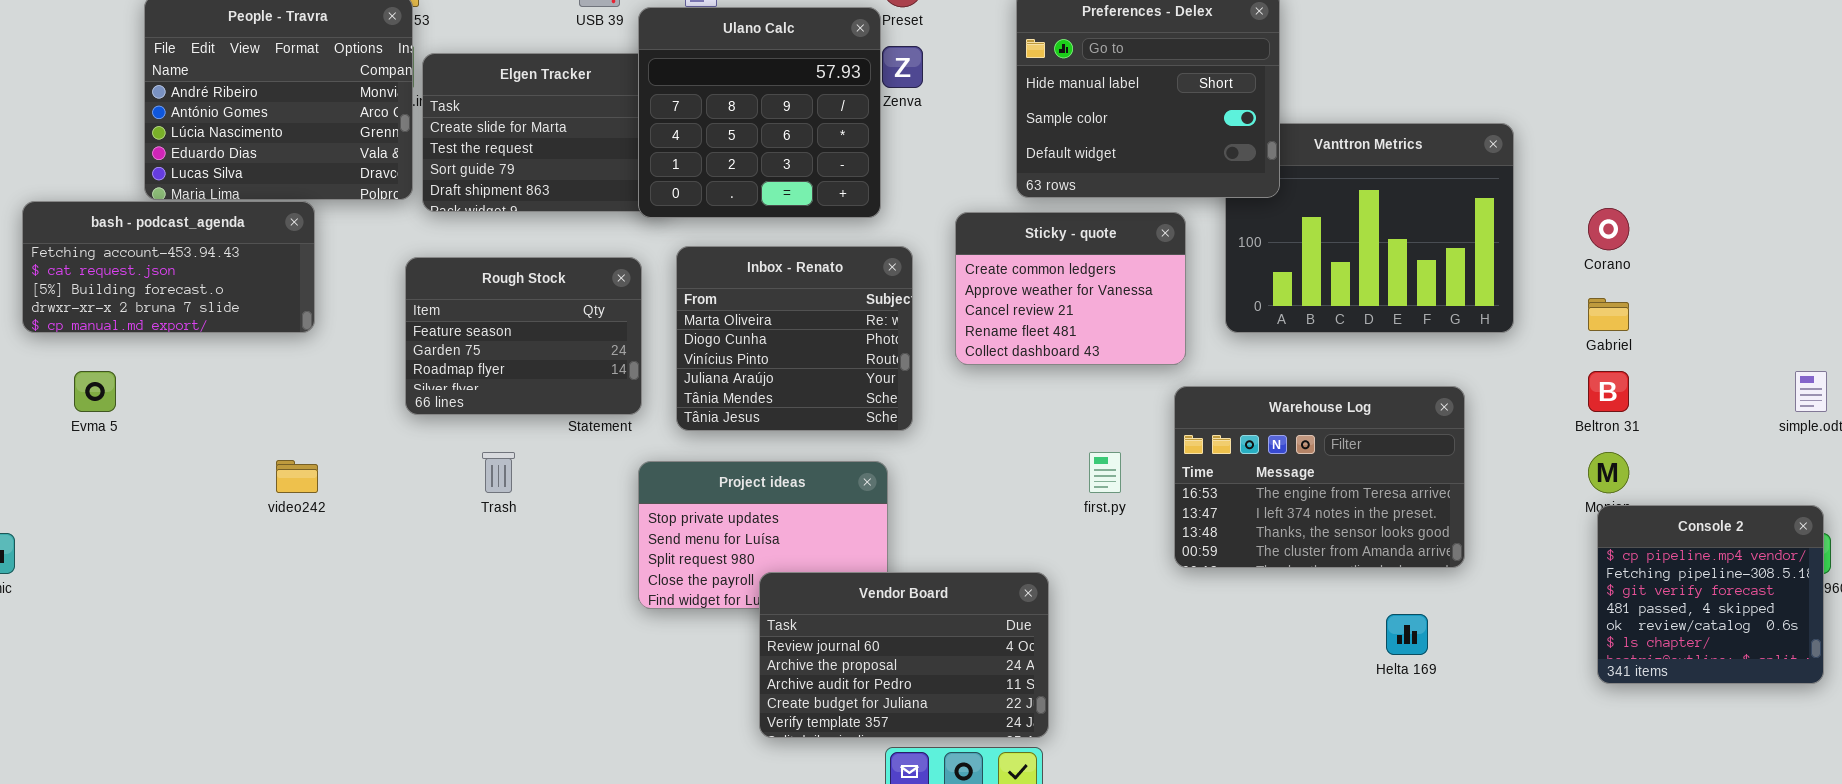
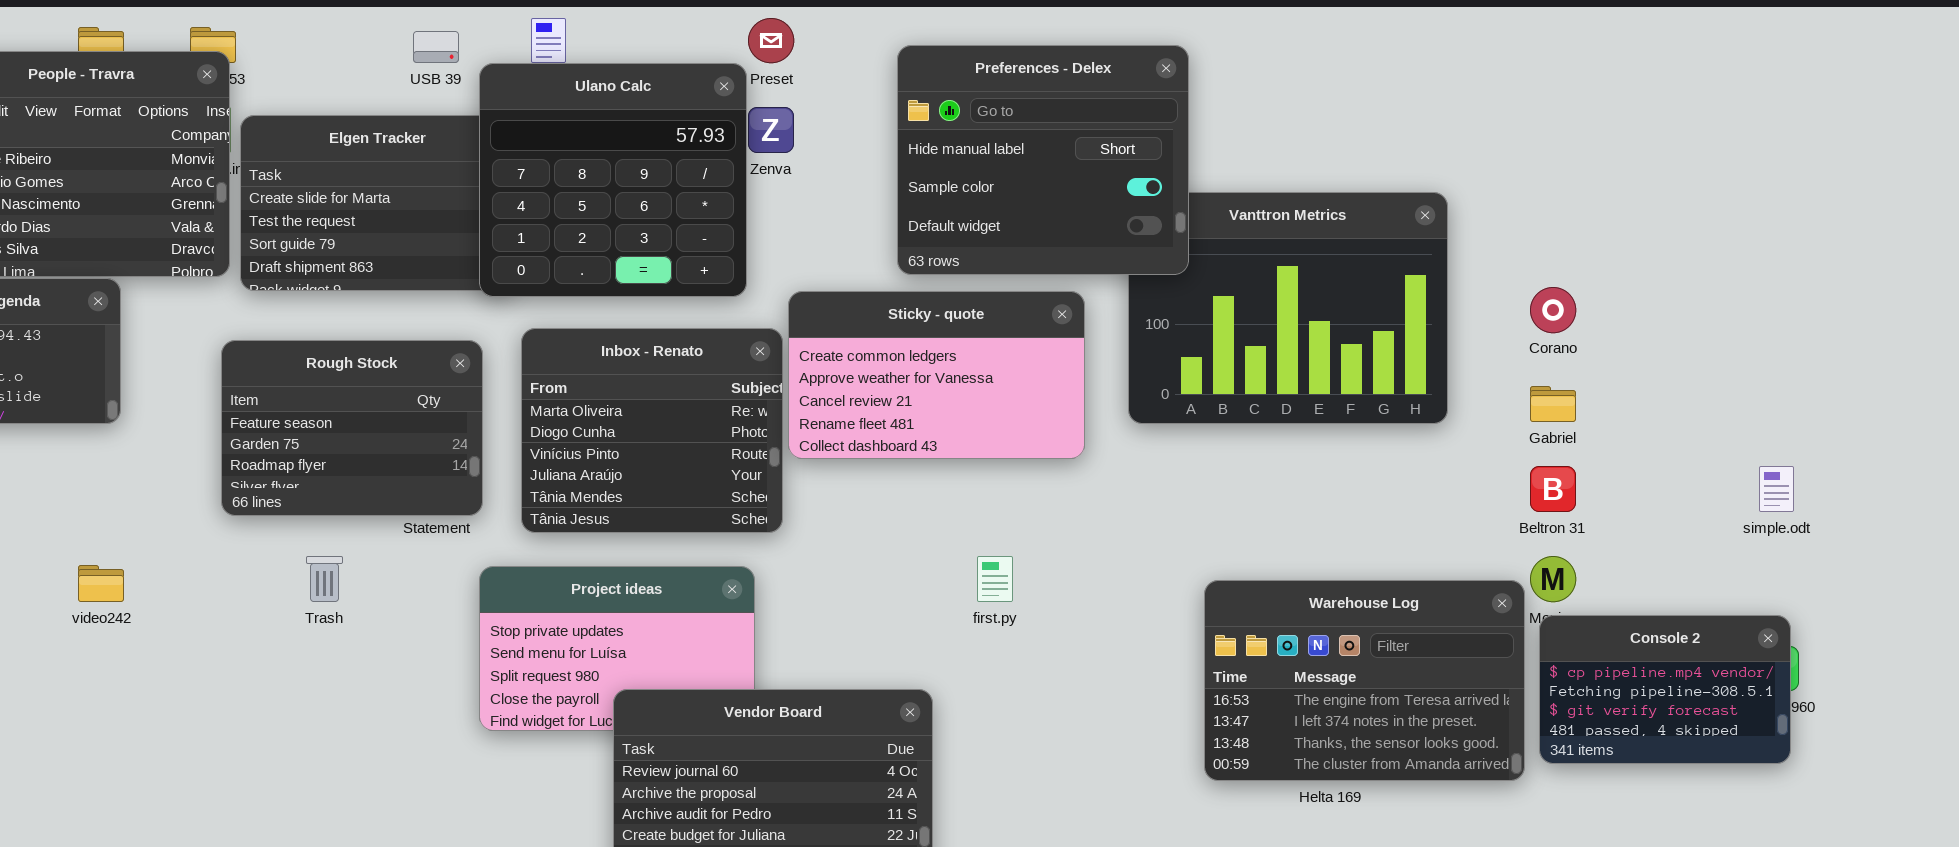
Sticky - quote: [955,212,1186,365] -> [788,291,1085,459], resized
Warehouse Log: [1174,386,1465,568] -> [1204,580,1525,781], moved
Console 2: [1597,505,1824,684] -> [1539,615,1791,764], resized

